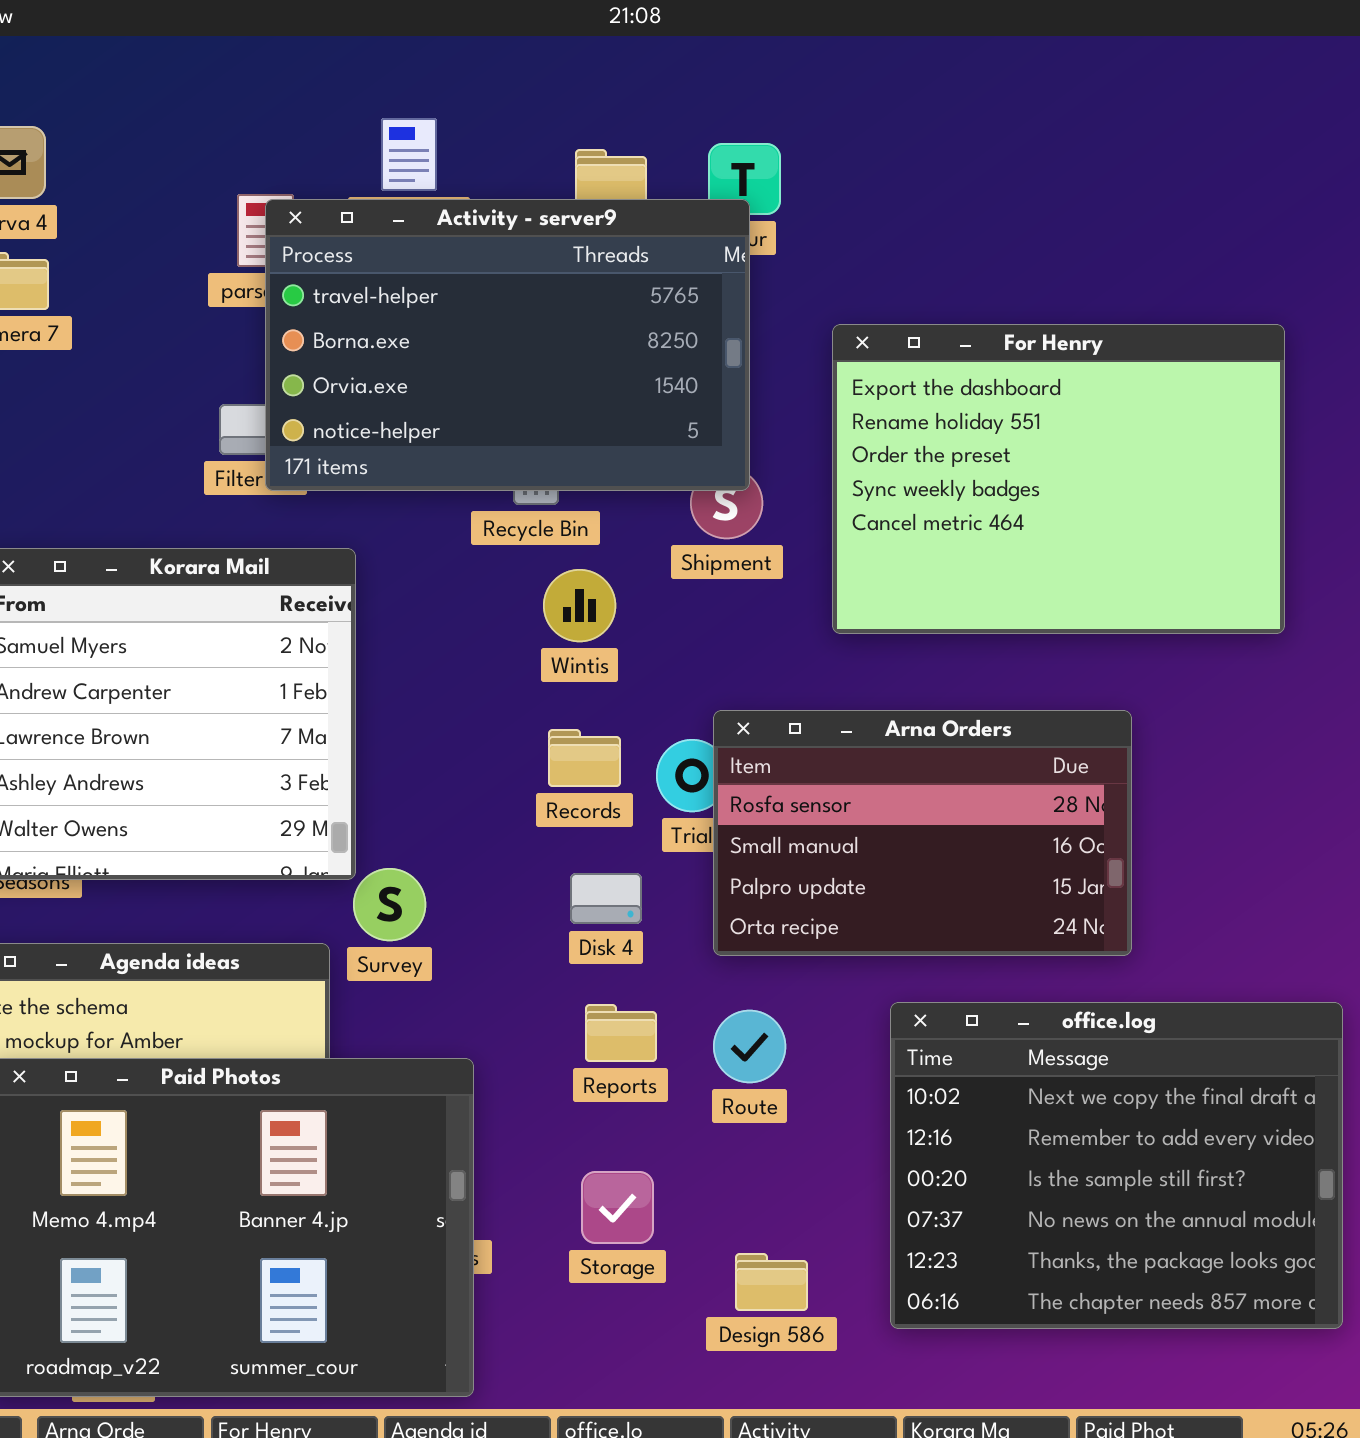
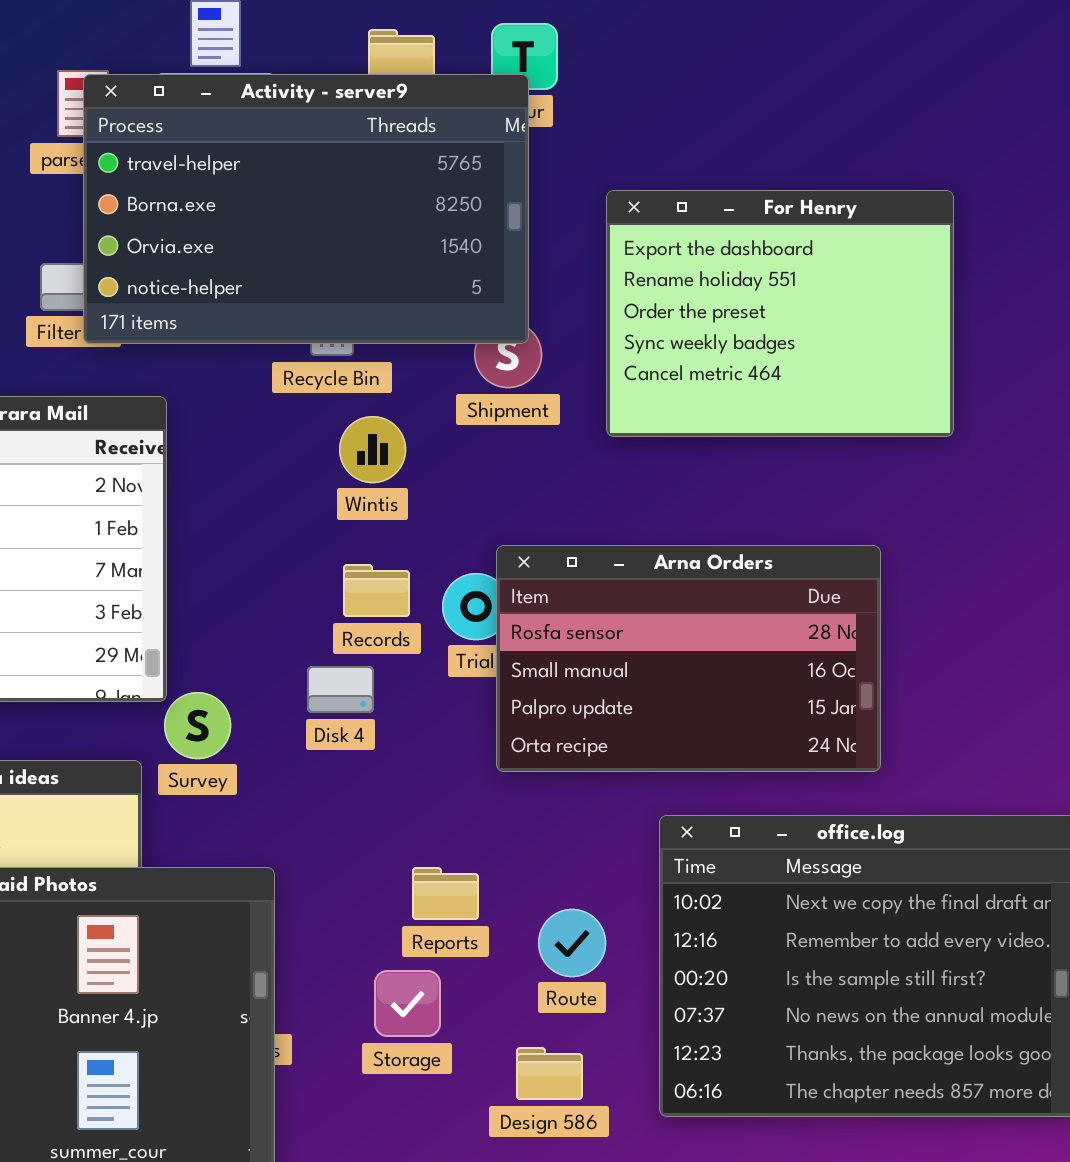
For Henry: [832,324,1285,634] -> [606,190,954,437], resized
Disk 4: [570,873,642,924] -> [307,666,374,713], moved
Reports: [585,1004,657,1062] -> [412,867,479,920], moved
Route: [713,1010,786,1083] -> [538,909,606,977], moved

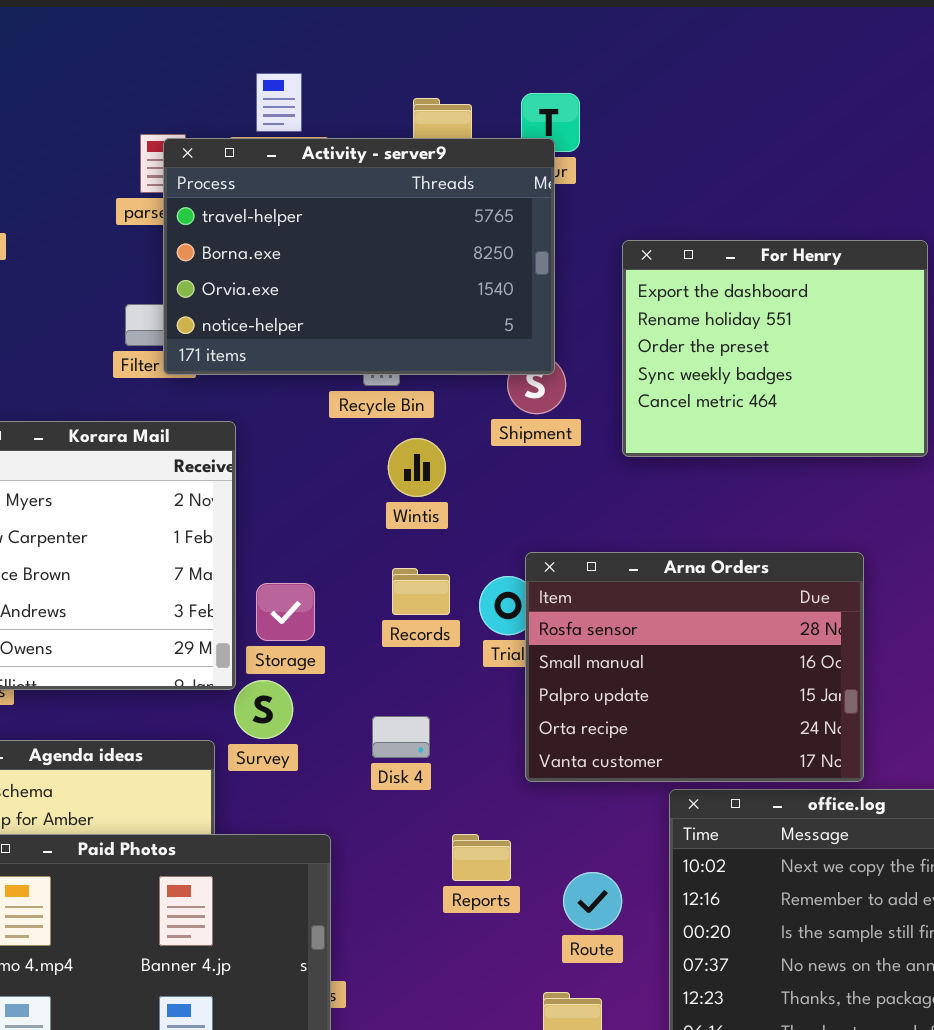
Arna Orders: [496,545,881,772] -> [525,552,864,782], resized
Disk 4: [307,666,374,713] -> [372,716,430,758], moved
Storage: [374,970,441,1037] -> [256,583,315,641], moved

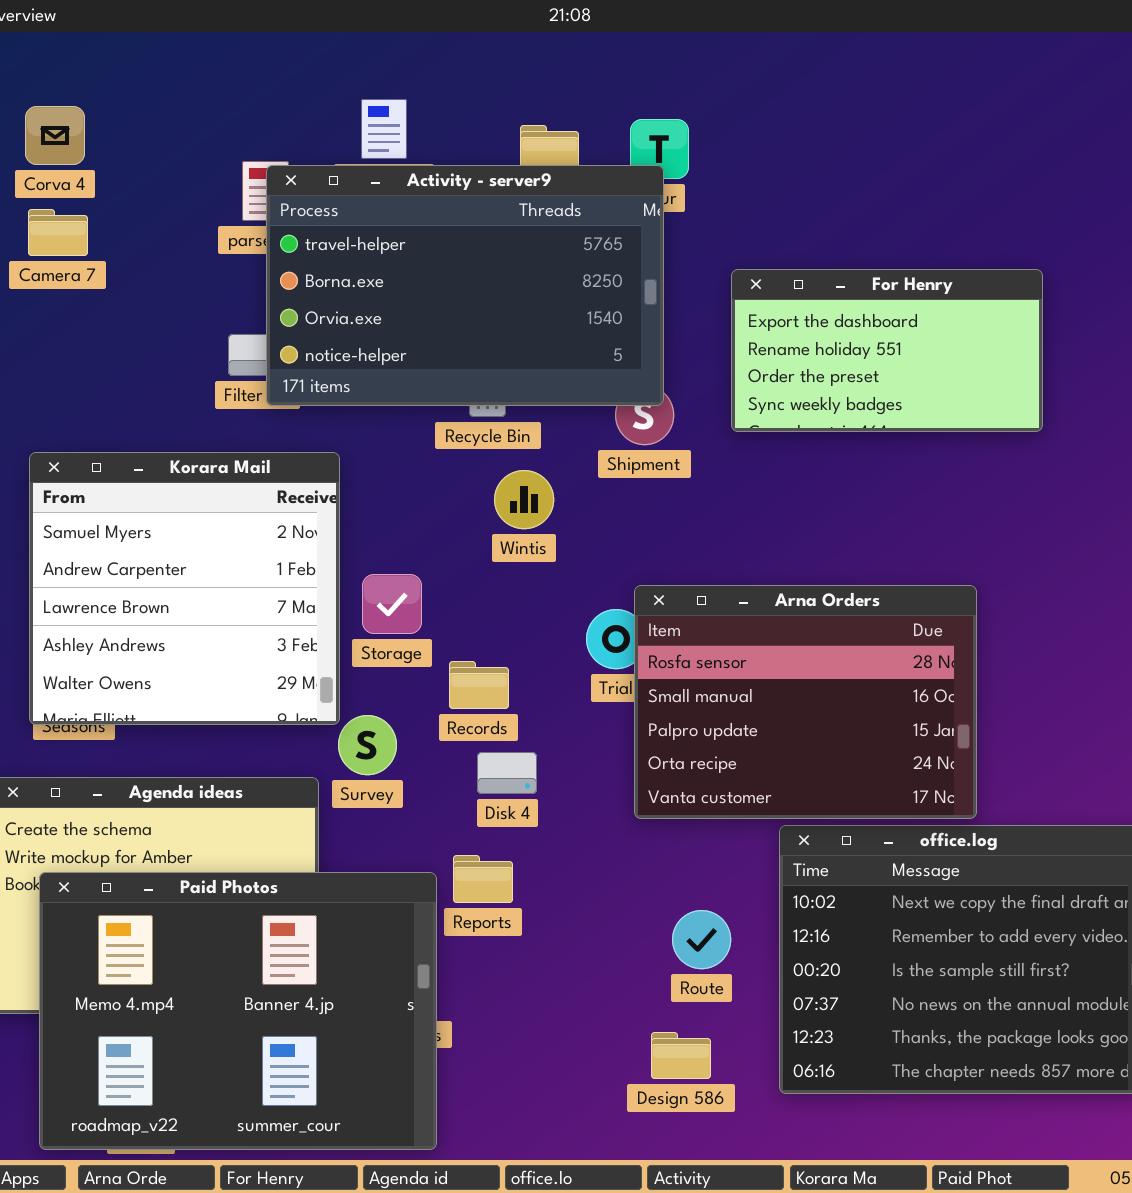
For Henry: [622,240,928,457] -> [731,269,1043,432], resized
Records: [392,568,450,615] -> [449,661,509,709], moved
Storage: [256,583,315,641] -> [362,574,422,634], moved
Reports: [452,834,511,881] -> [453,855,513,903], moved

